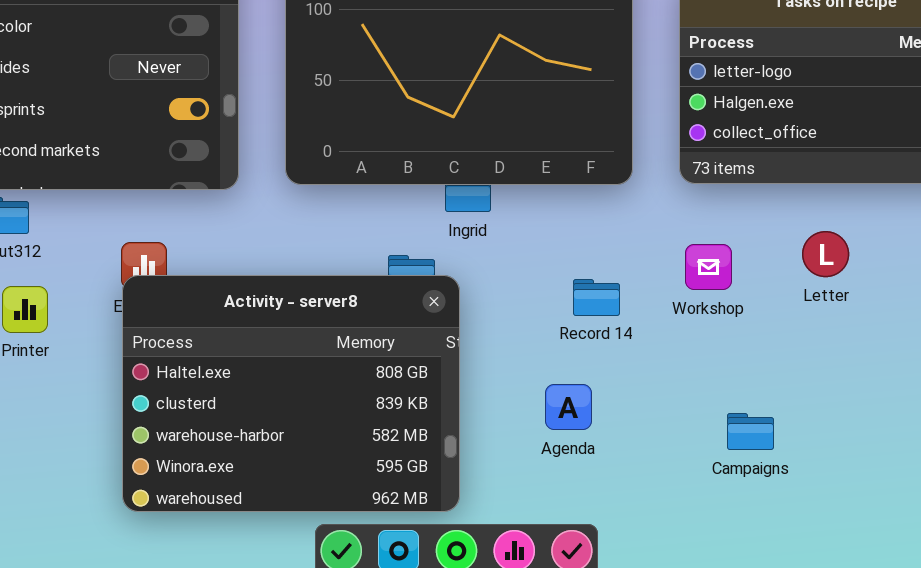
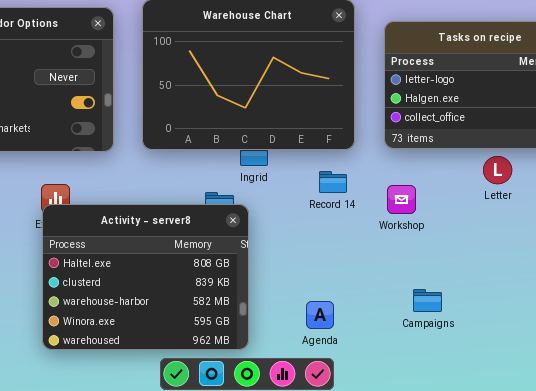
Letter: [802,231,849,277] -> [483,156,512,184], moved
Record 14: [573,279,620,316] -> [319,171,347,193], moved
Agenda: [545,384,592,430] -> [306,301,334,329], moved

